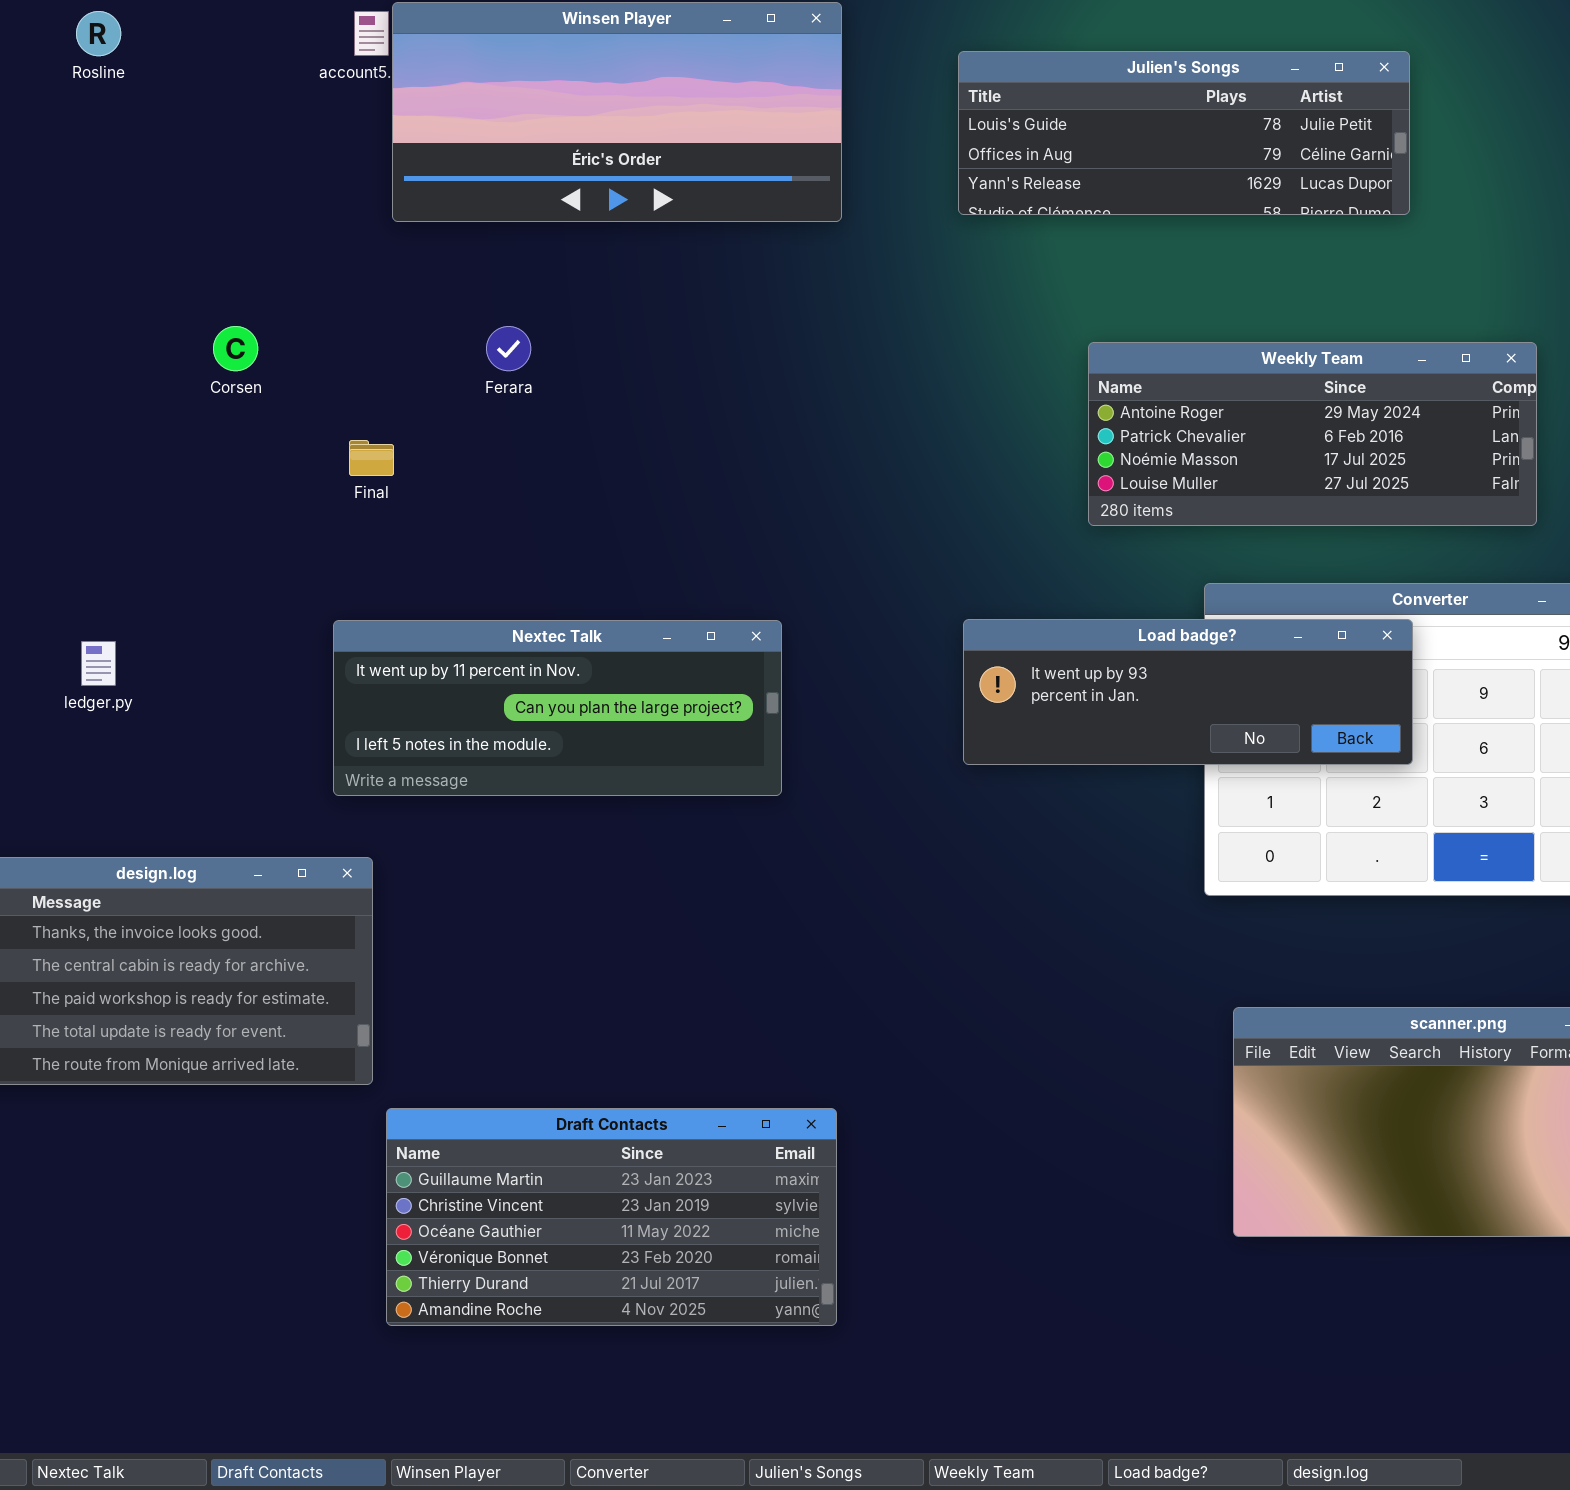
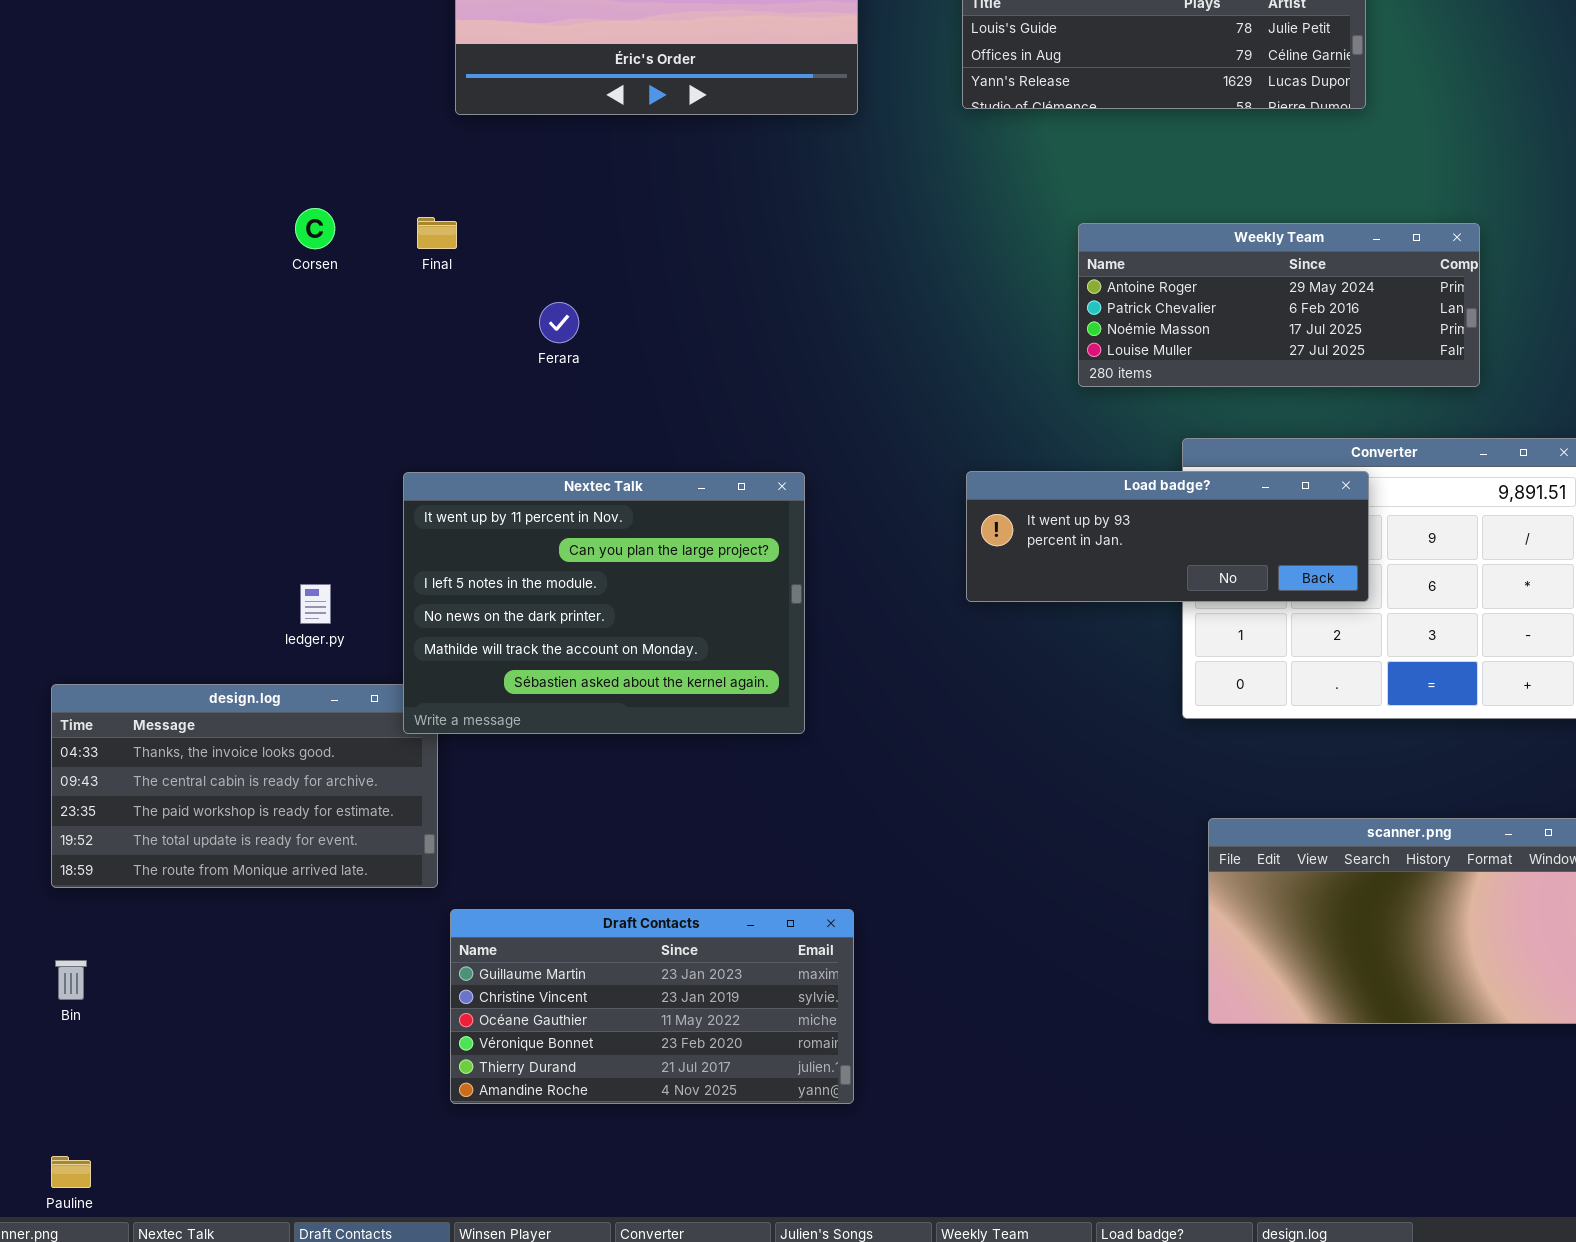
Ferara: [486,326,531,371] -> [539,302,579,343], moved
Final: [349,440,394,476] -> [417,217,457,249], moved
Nextec Talk: [333,620,782,796] -> [403,472,805,734], resized
ledger.py: [81,641,116,686] -> [300,584,331,624], moved

